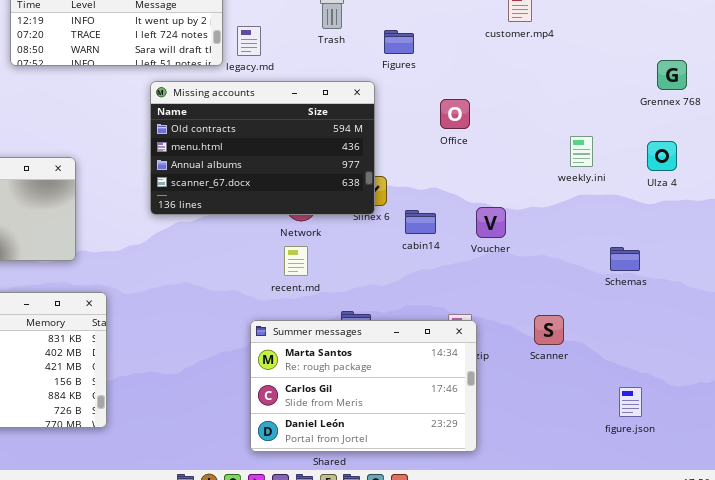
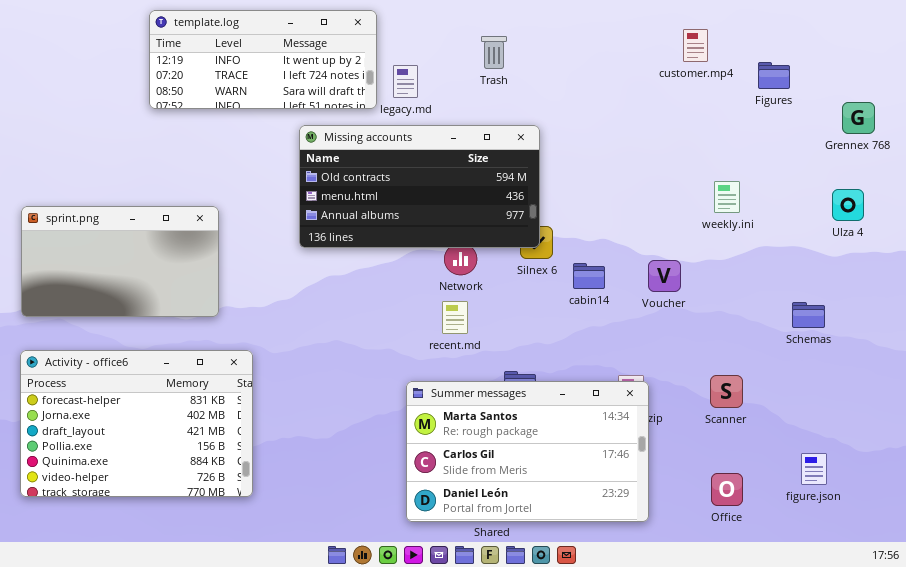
Figures: [384,30,414,54] -> [758,62,790,89], moved
Missing accounts: [150,81,375,215] -> [299,125,540,248], resized
Office: [440,99,470,129] -> [711,473,743,506], moved
weekly.ini: [570,136,593,167] -> [714,181,740,213], moved

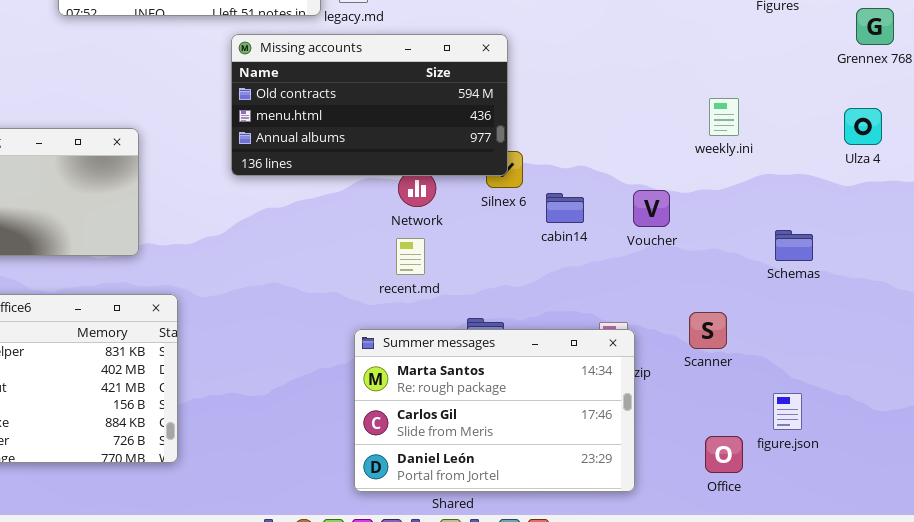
Schemas: [792,302,825,328] -> [775,230,813,261], moved
Scanner: [710,375,743,408] -> [689,312,727,349], moved
figure.json: [801,453,827,485] -> [773,393,802,430], moved

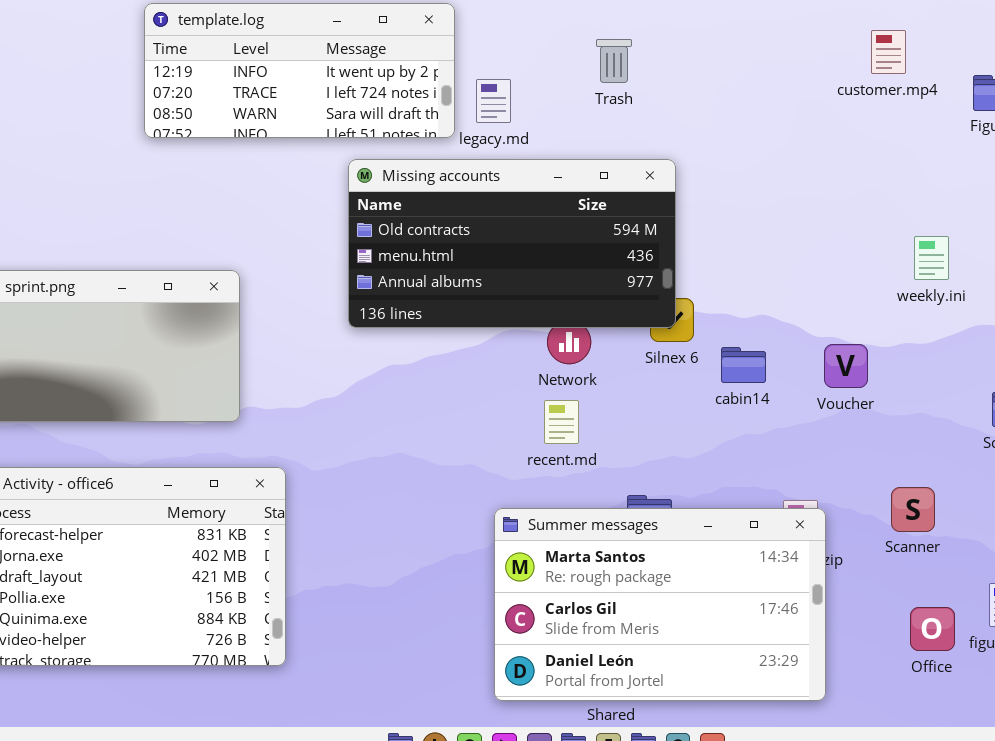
Office: [705,436,743,473] -> [910,607,955,651], moved

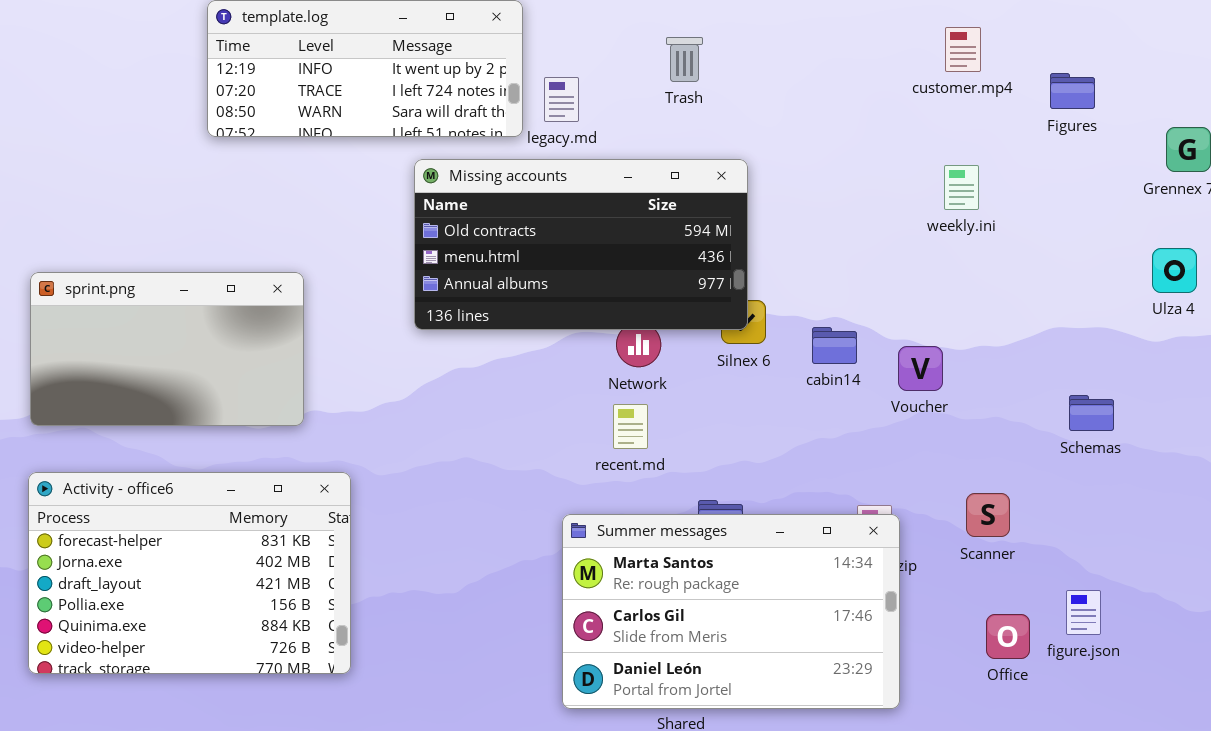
weekly.ini: [914,236,949,280] -> [944,165,979,210], moved
cabin14: [721,347,766,383] -> [812,327,857,364], moved

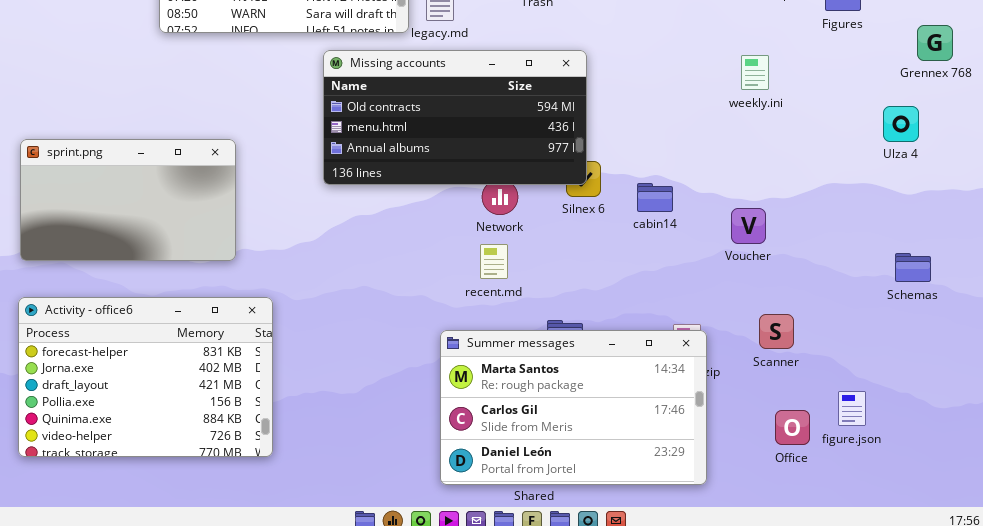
Ulza 4: [1152,248,1197,293] -> [883,106,919,142], moved
Voucher: [898,346,943,391] -> [731,208,766,244], moved
Schemas: [1069,395,1114,431] -> [895,253,931,282], moved

